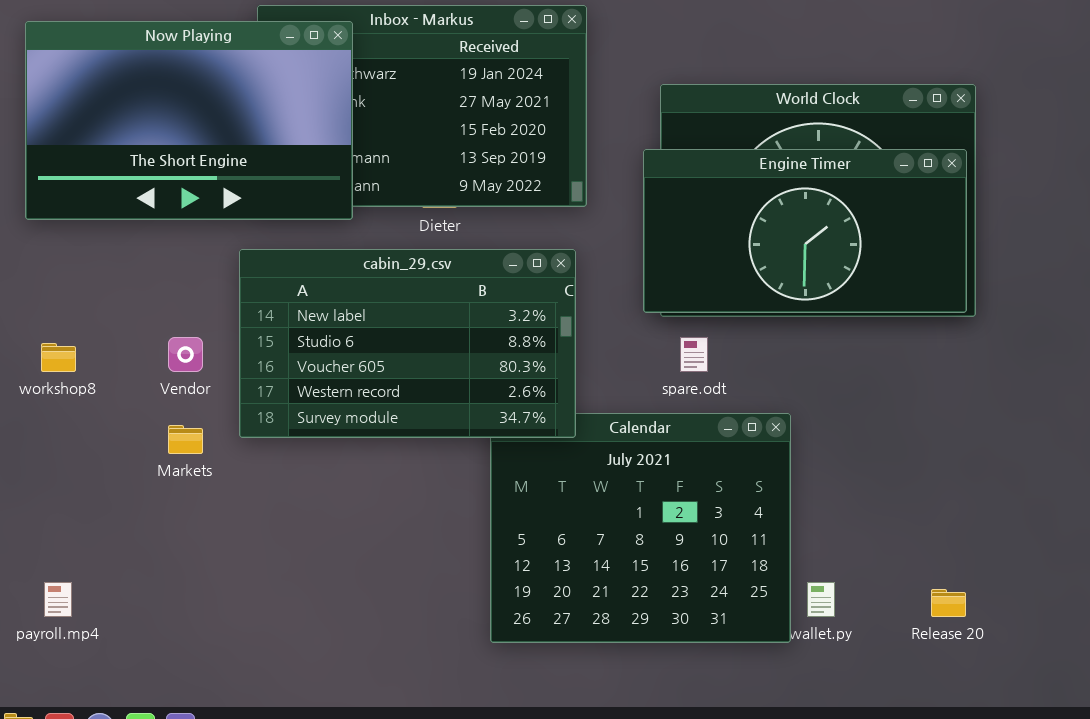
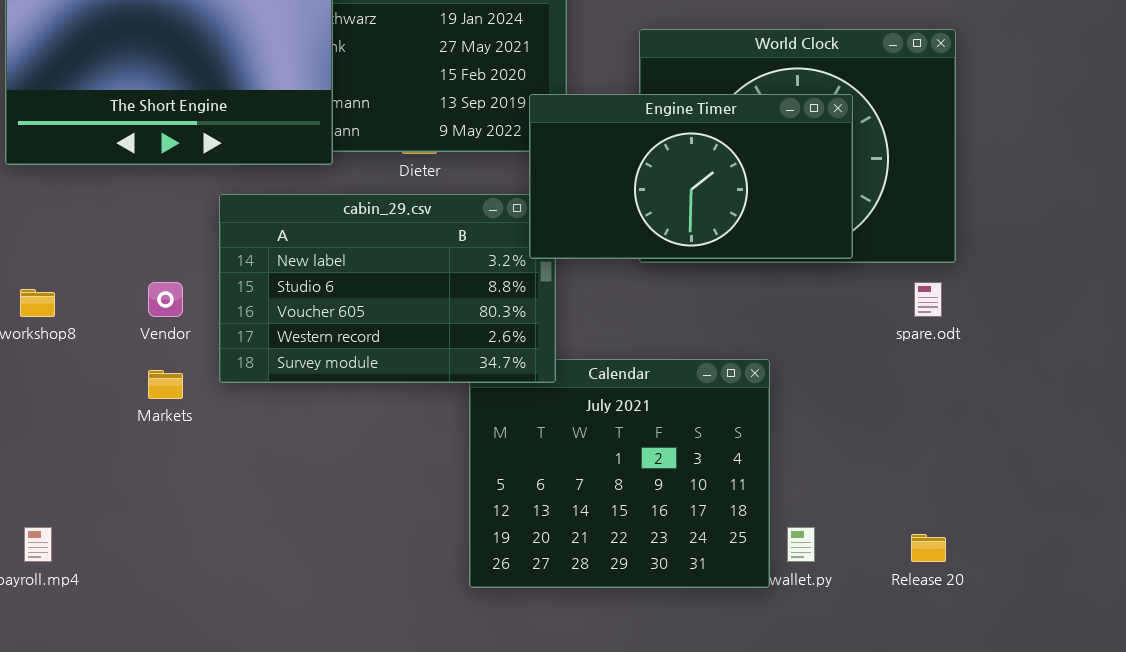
Engine Timer: [643,149,967,313] -> [529,94,853,259], moved
spare.odt: [680,337,708,372] -> [914,282,942,317], moved

